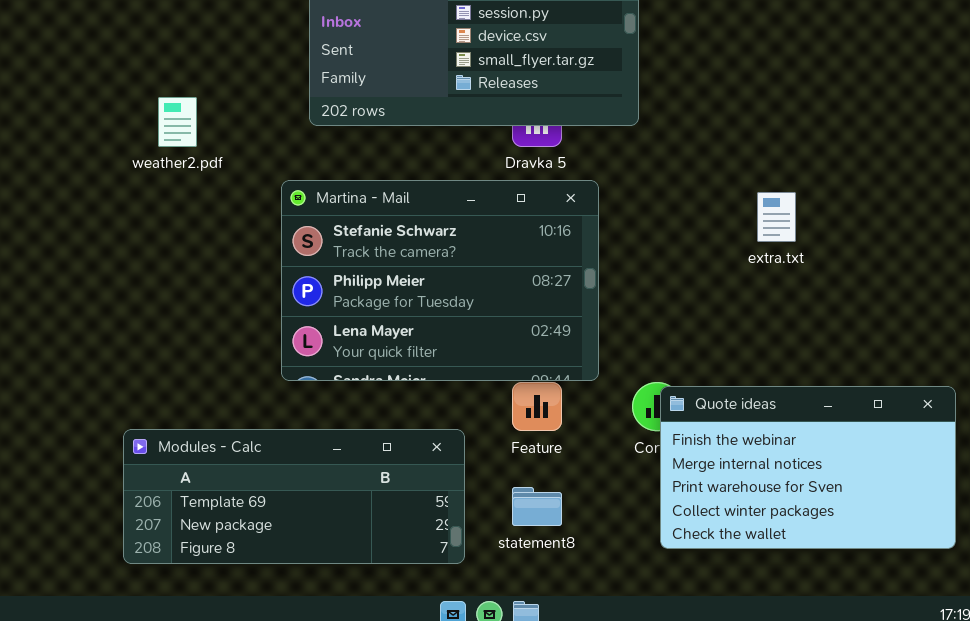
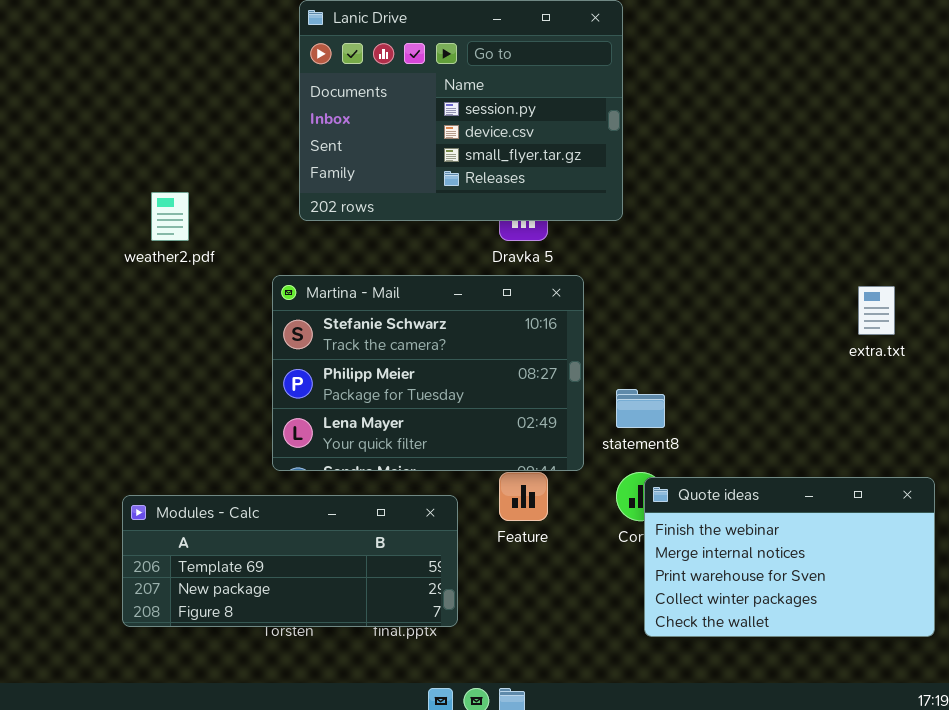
extra.txt: [757,192,796,242] -> [858,286,895,335], moved
Modules - Calc: [123,429,465,564] -> [122,495,458,627], moved
statement8: [512,487,562,526] -> [616,389,665,428], moved

